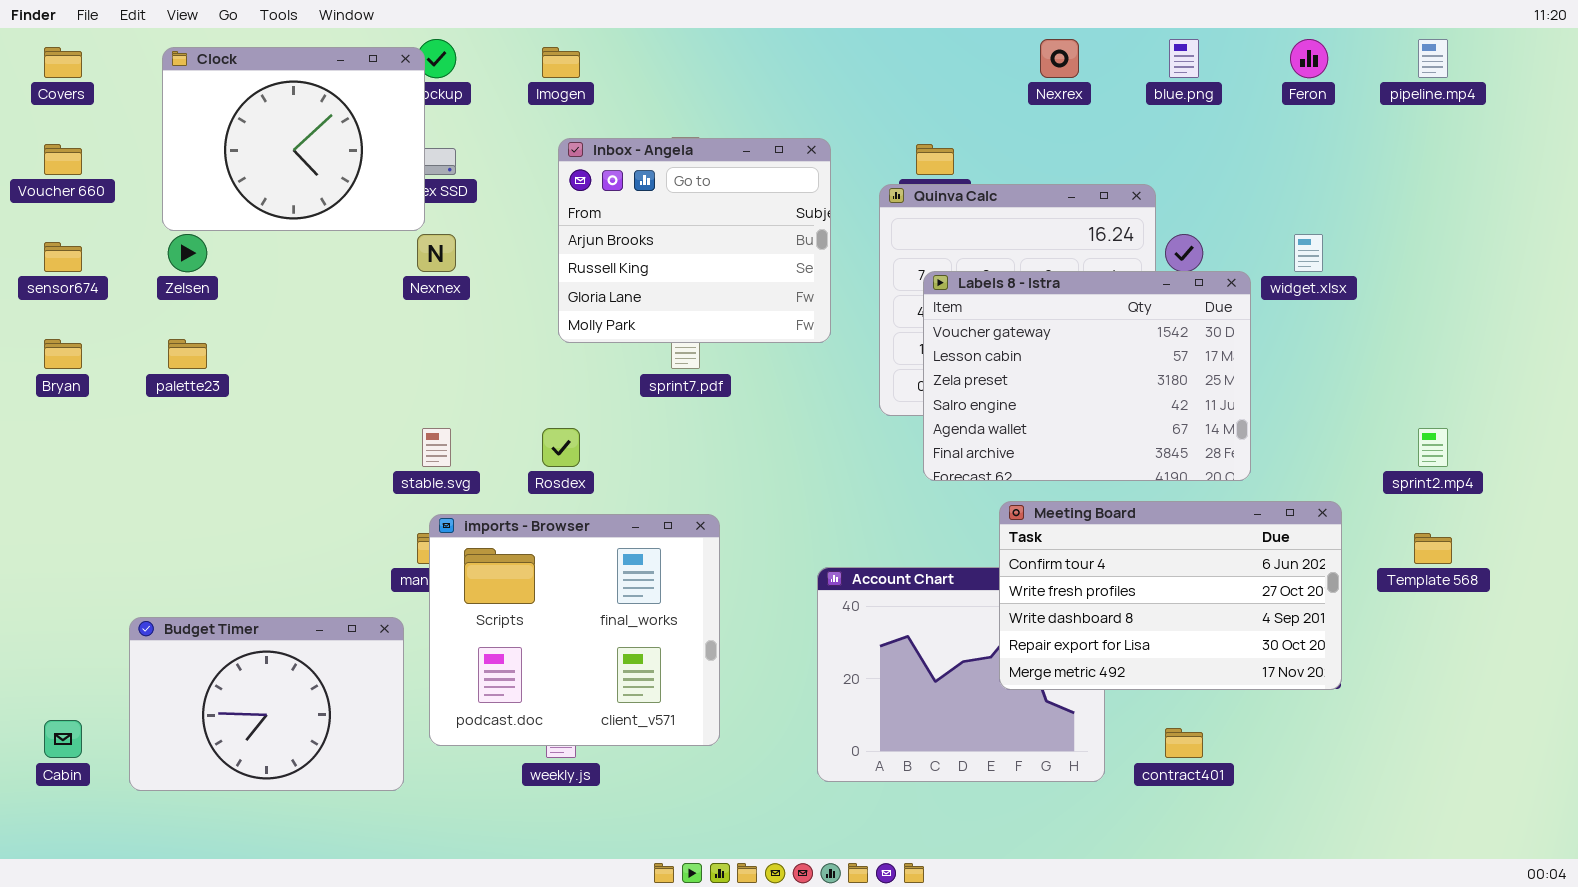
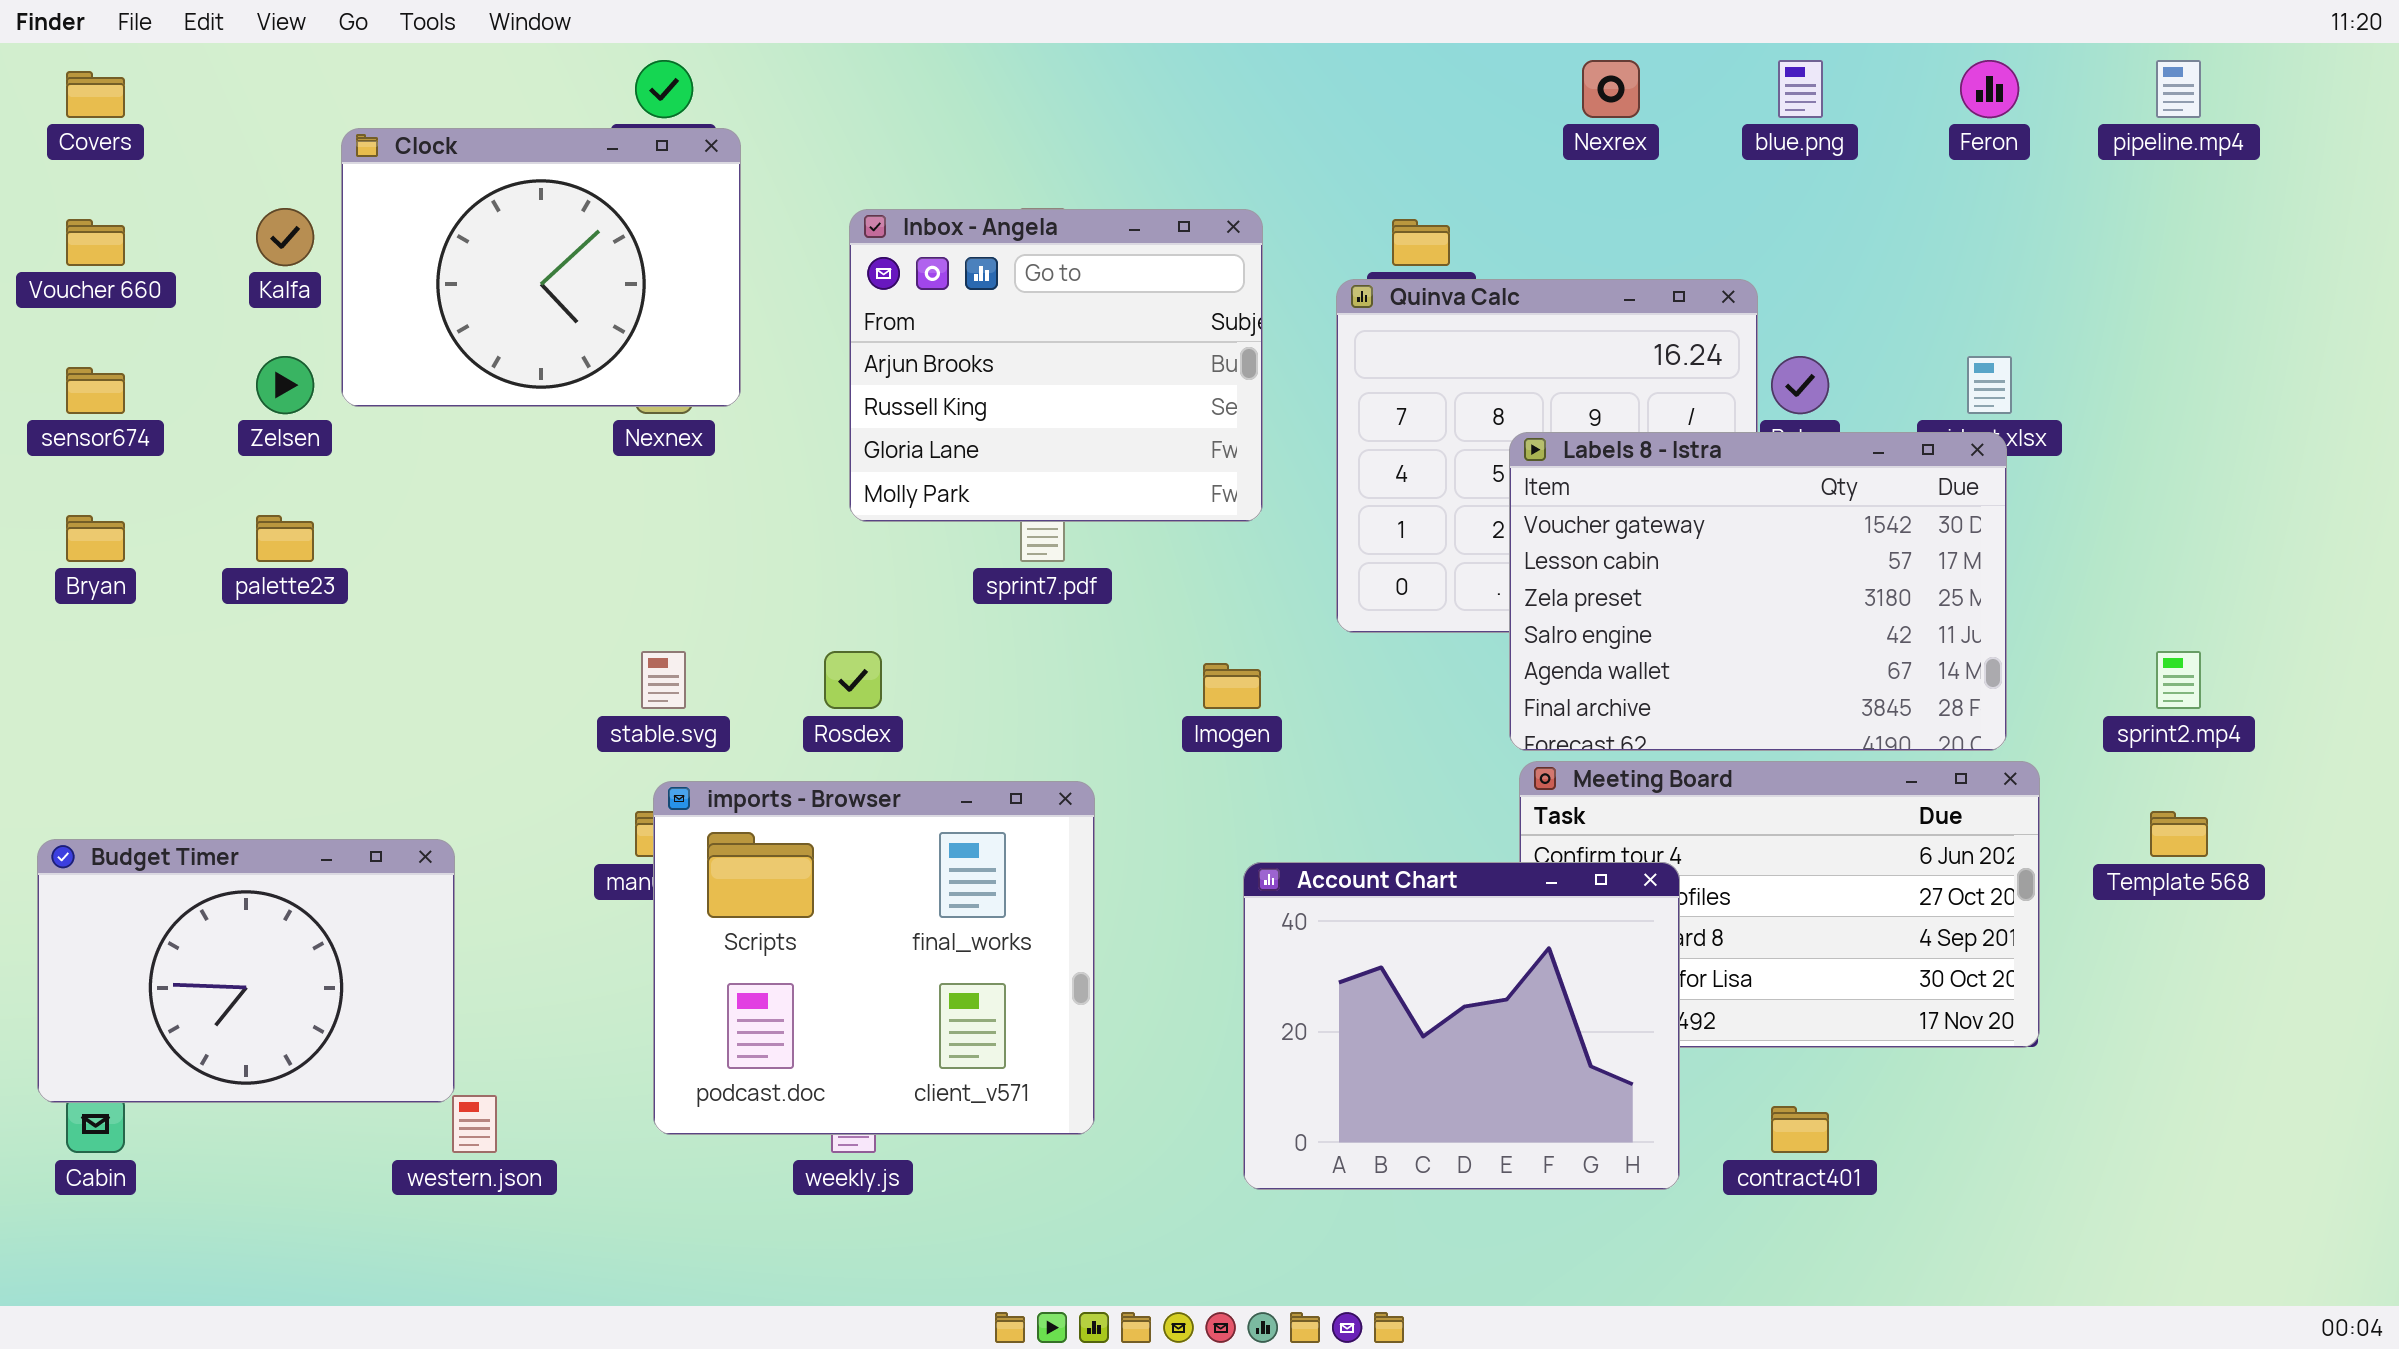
Clock: [162,47,425,231] -> [341,128,741,407], moved
Imogen: [542,47,580,78] -> [1203,663,1261,709], moved
Labels 8 - Istra: [923,271,1251,481] -> [1509,432,2007,751], moved
Account Chart: [817,567,1105,782] -> [1243,862,1680,1190], raised
Budget Timer: [129,617,404,791] -> [37,839,455,1103], moved

